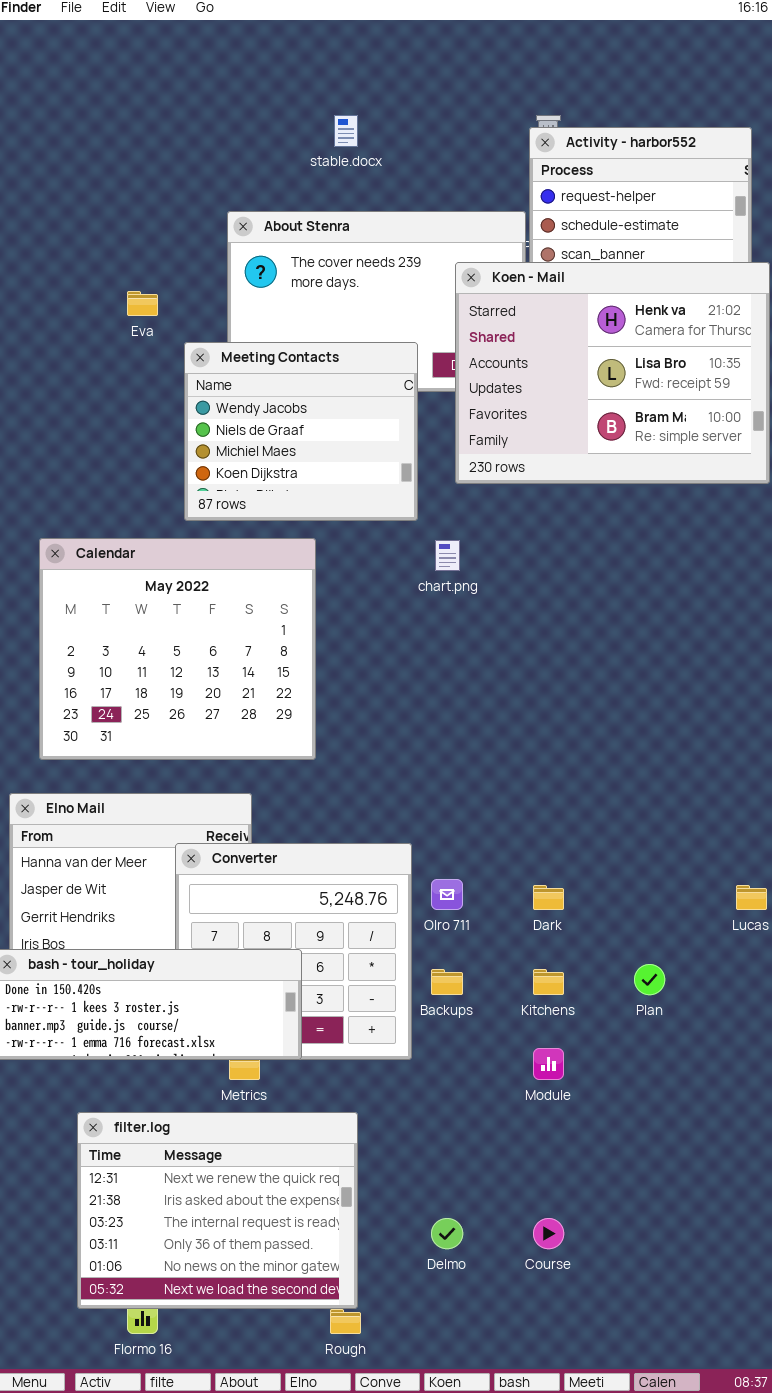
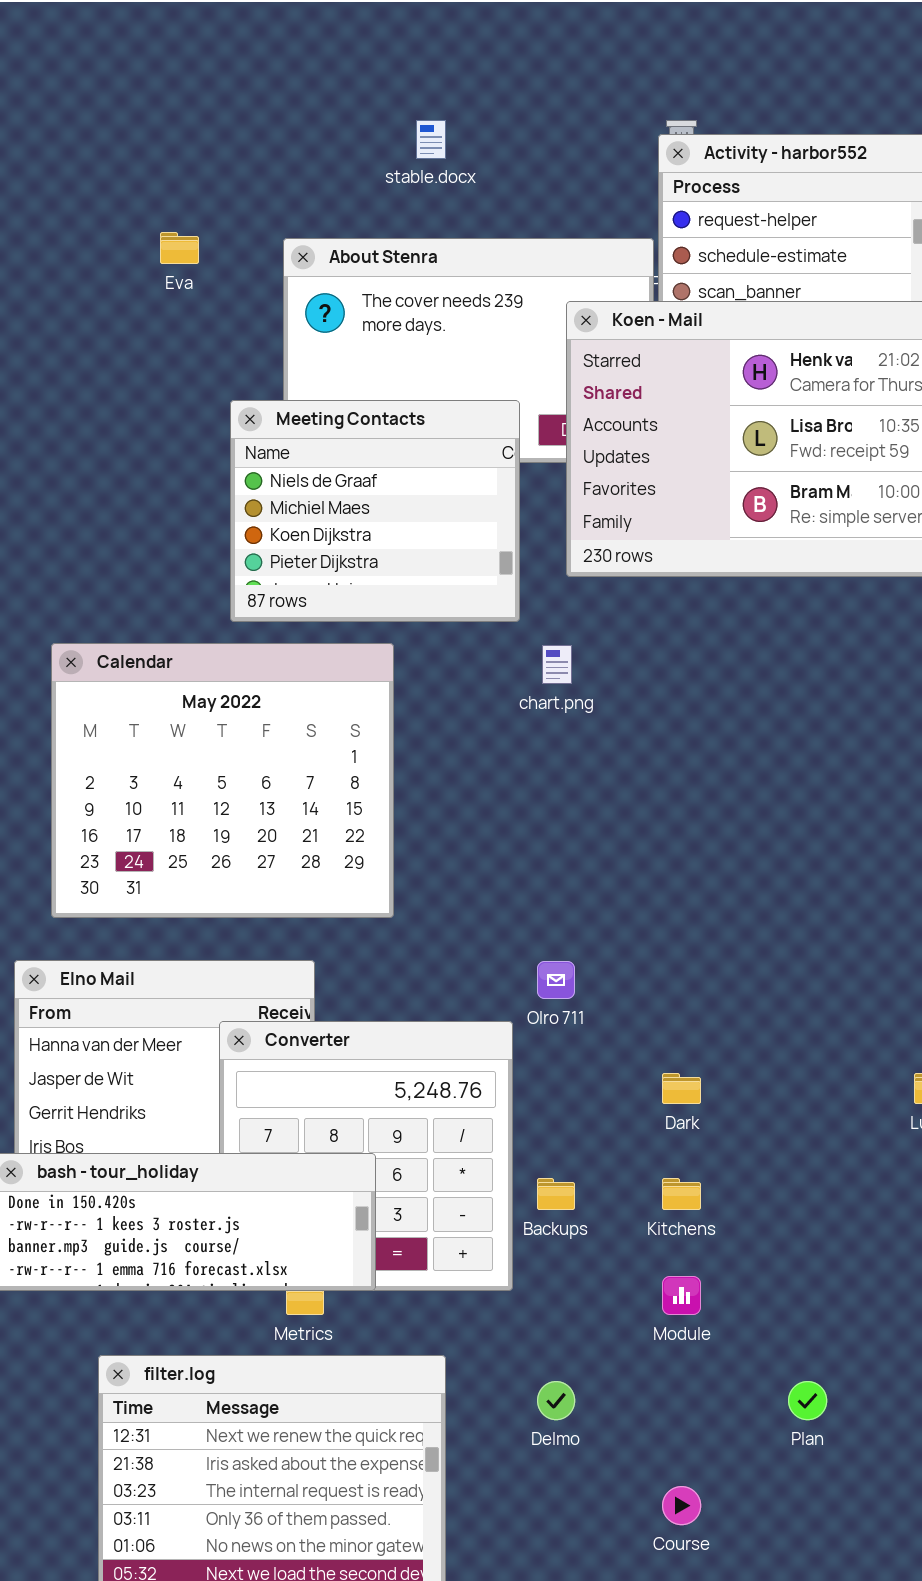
Eva: [127,291,158,316] -> [160,232,199,264], moved
Meeting Contacts: [184,342,418,521] -> [230,400,520,622], scrolled down 1 row
Olro 711: [431,879,463,910] -> [537,961,575,999], moved
Plan: [634,964,665,995] -> [788,1381,827,1420], moved
Delmo: [431,1218,463,1249] -> [537,1381,575,1420], moved

